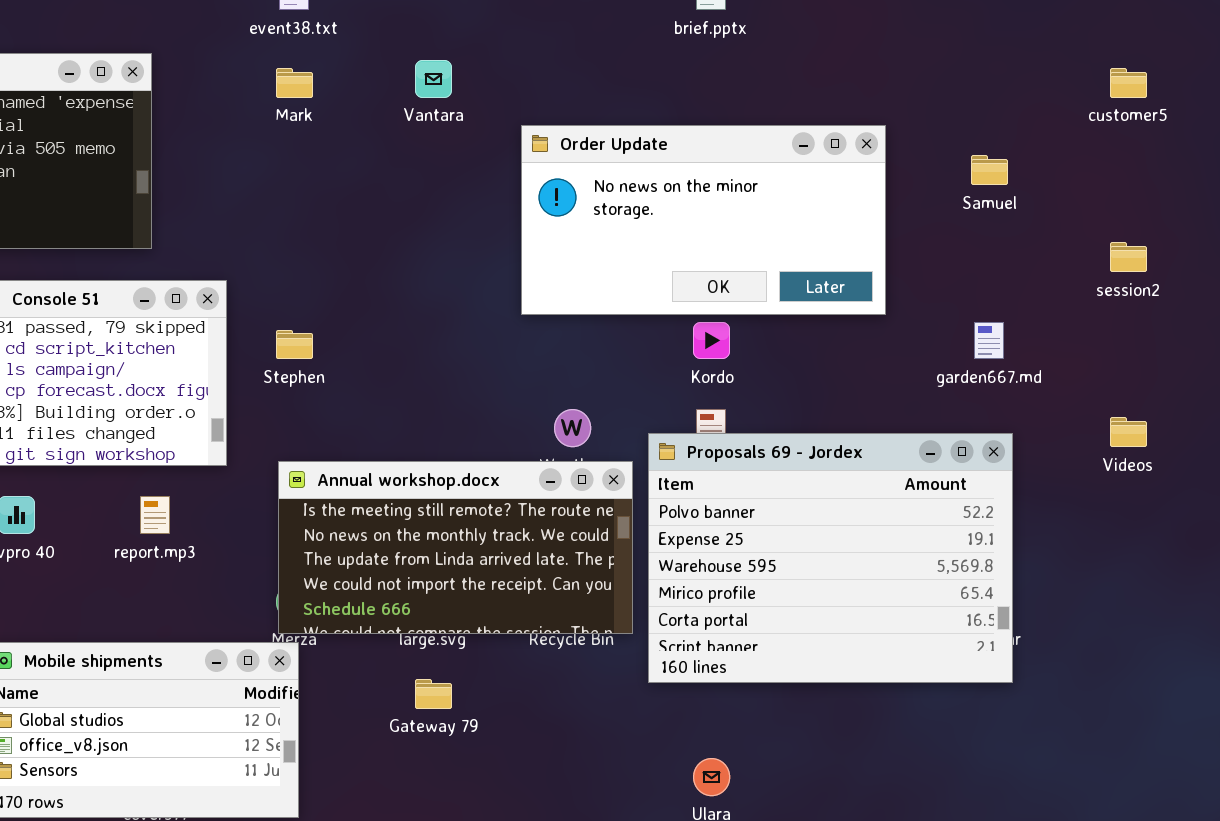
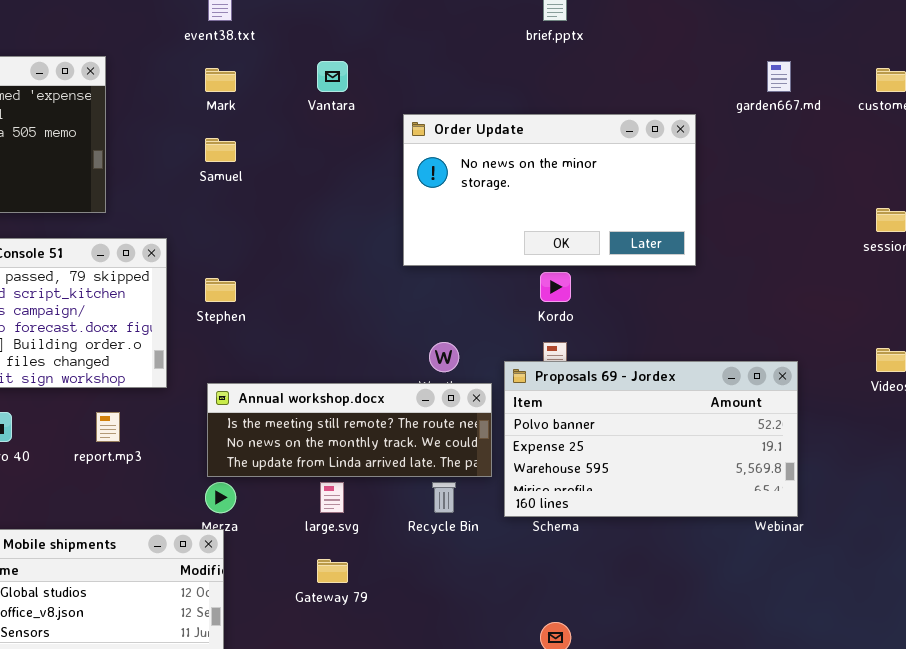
Samuel: [971,155,1008,185] -> [205,138,236,162], moved
garden667.md: [974,322,1004,359] -> [767,61,791,92], moved
Proposals 69 - Jordex: [648,433,1013,683] -> [504,361,798,517], resized
Annual workshop.docx: [278,461,633,634] -> [207,383,492,477], resized

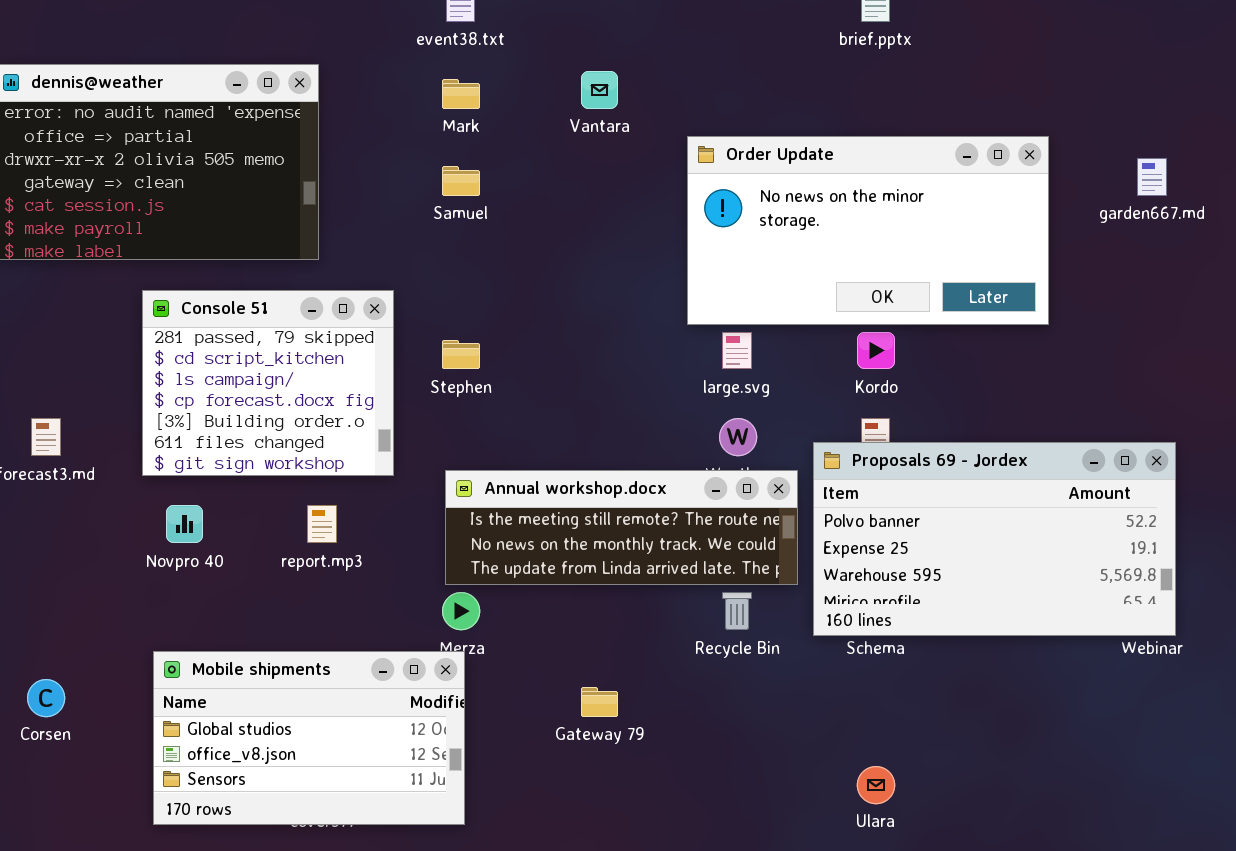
garden667.md: [767,61,791,92] -> [1137,158,1167,196], moved
large.svg: [320,482,344,513] -> [722,332,752,369], moved

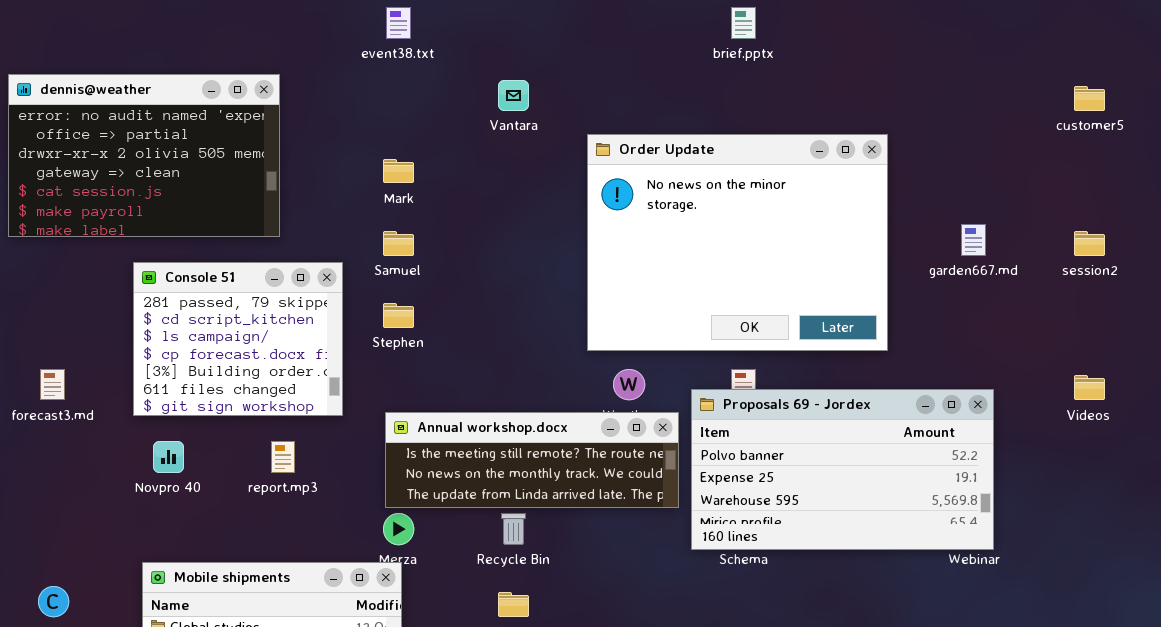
Mark: [442,79,480,109] -> [383,159,414,183], moved
Order Update: [687,136,1049,325] -> [587,134,888,351], resized
garden667.md: [1137,158,1167,196] -> [961,224,986,256], moved
Samuel: [442,166,480,196] -> [383,231,414,256], moved
Recycle Bin: [722,592,752,630] -> [501,513,526,545], moved

